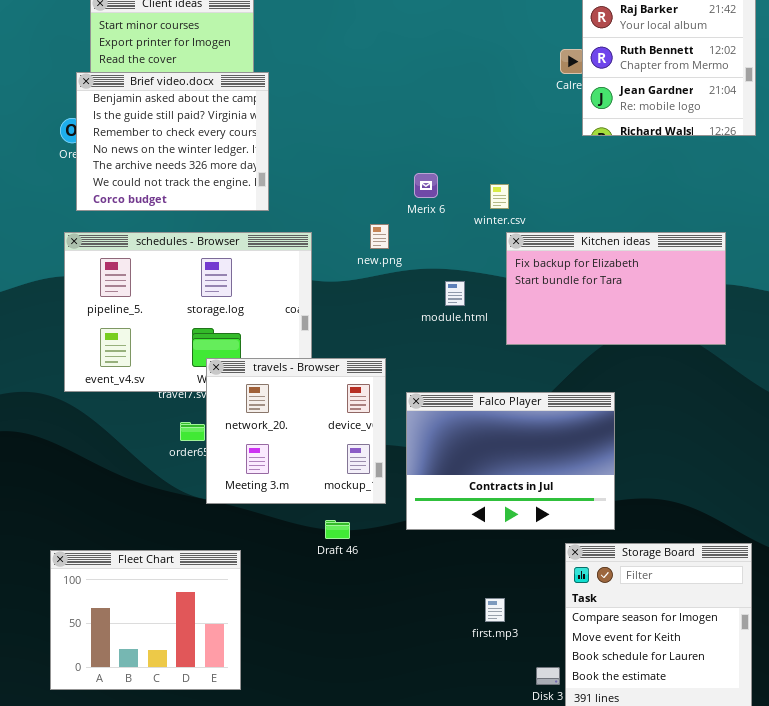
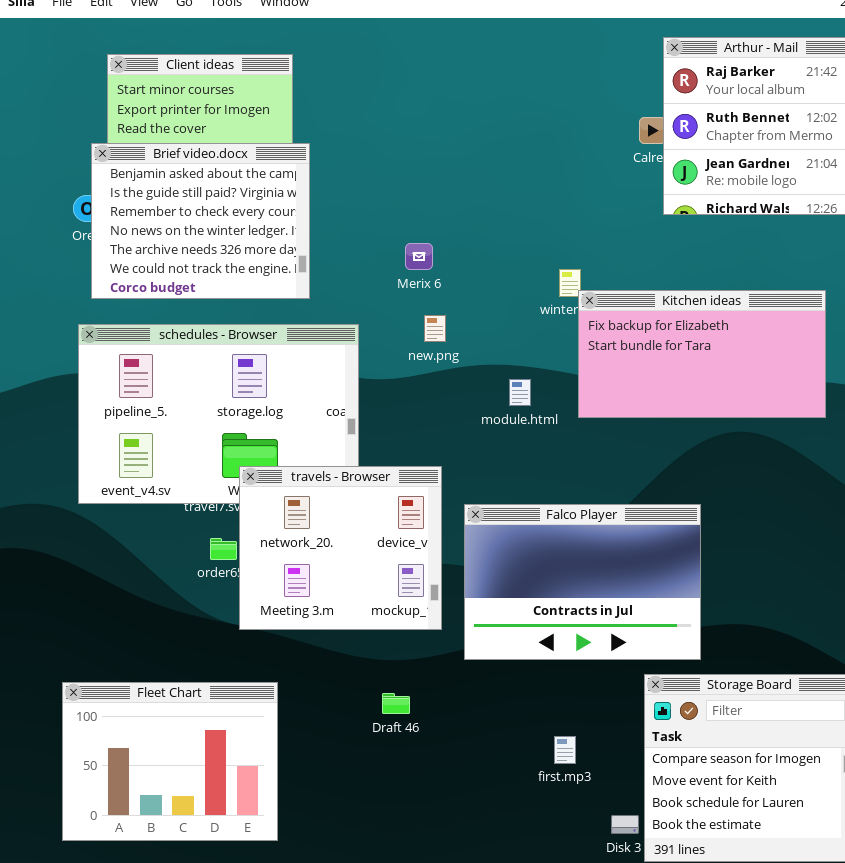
Merix 6: [414,173,438,198] -> [405,243,433,270], moved
Kitchen ideas: [506,232,726,345] -> [578,290,826,418], moved
Draft 46: [325,520,350,539] -> [382,693,410,714], moved

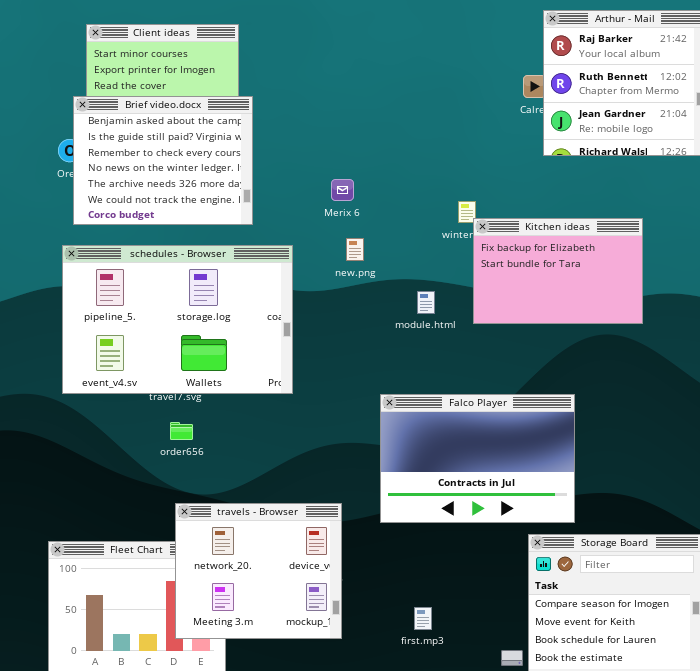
Kitchen ideas: [578,290,826,418] -> [473,218,643,324], resized
travels - Browser: [239,466,442,630] -> [175,503,342,639], moved
first.mp3: [554,736,576,764] -> [414,607,432,630], moved

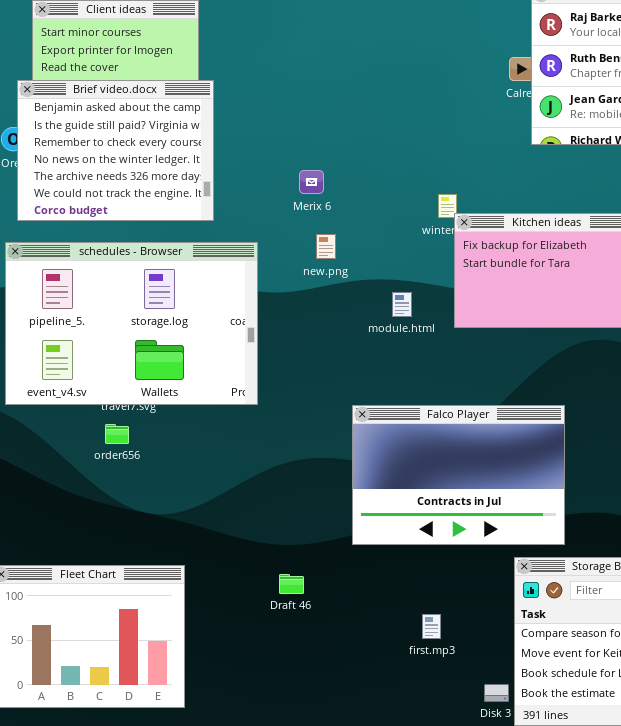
order656: [170,422,193,440] -> [105,424,129,444], moved
travels - Browser: [175,503,342,639] -> none, closed
first.mp3: [414,607,432,630] -> [422,614,441,639], moved

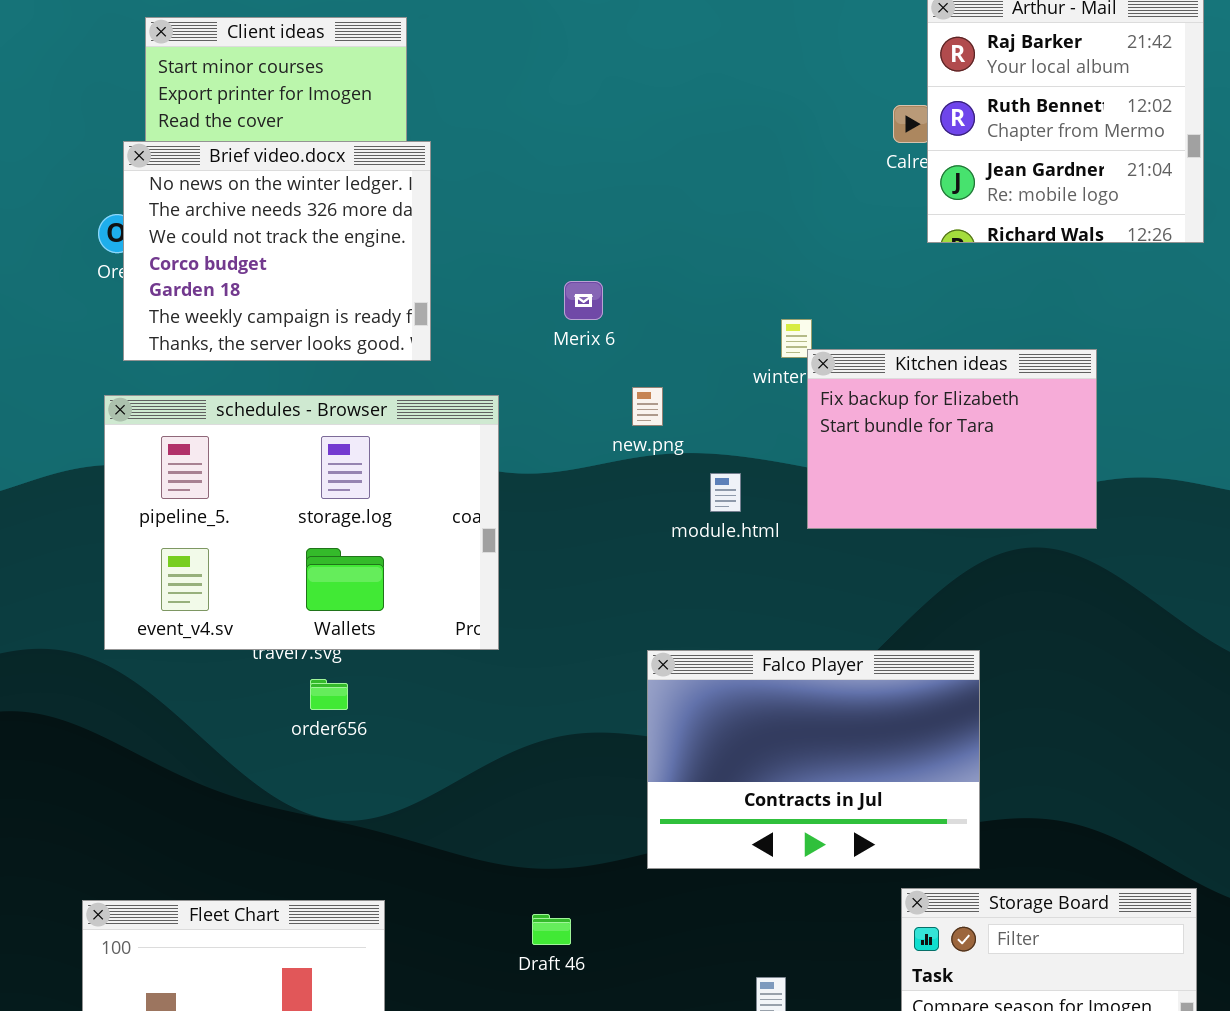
Brief video.docx: [17,80,214,221] -> [123,141,431,361], scrolled down 3 rows
new.png: [316,234,336,259] -> [632,387,663,426], moved
order656: [105,424,129,444] -> [310,679,348,710], moved

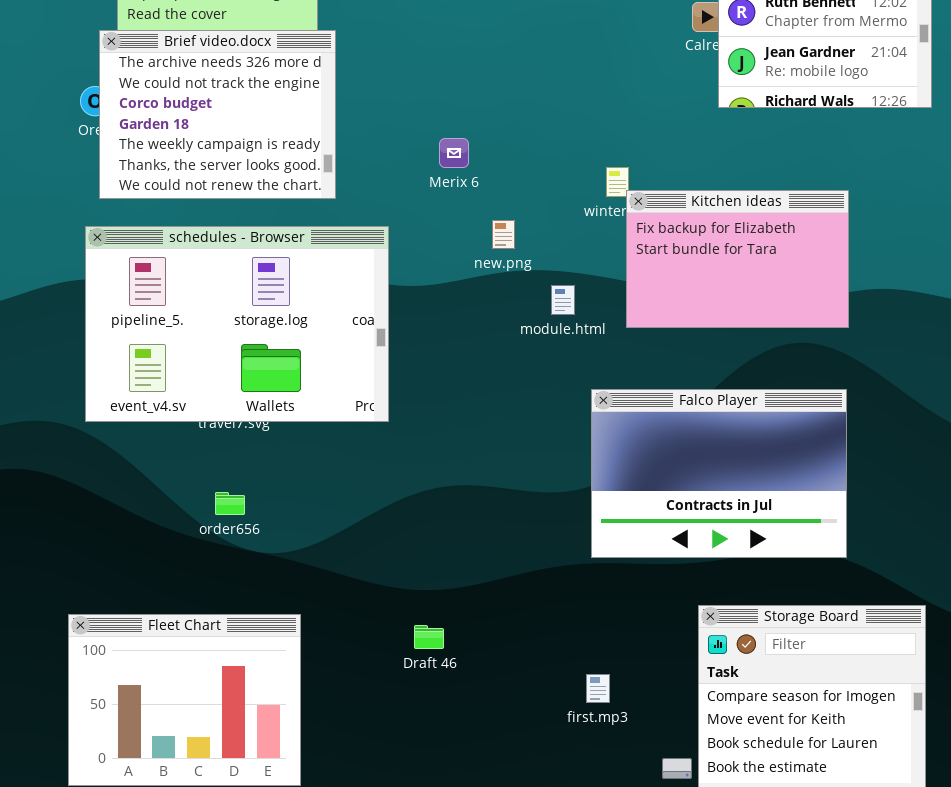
Brief video.docx: [123,141,431,361] -> [99,30,336,199], scrolled down 1 row
Falco Player: [647,650,980,869] -> [591,389,847,558], moved
order656: [310,679,348,710] -> [215,492,245,515], moved

